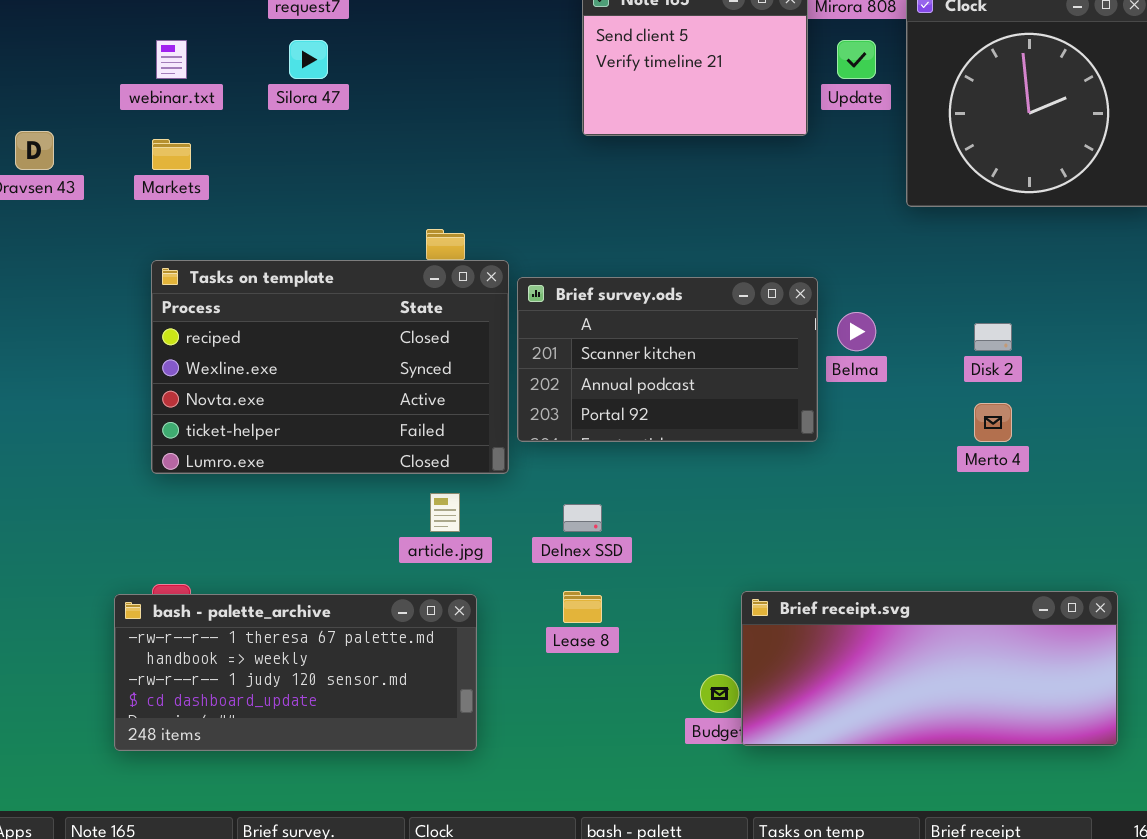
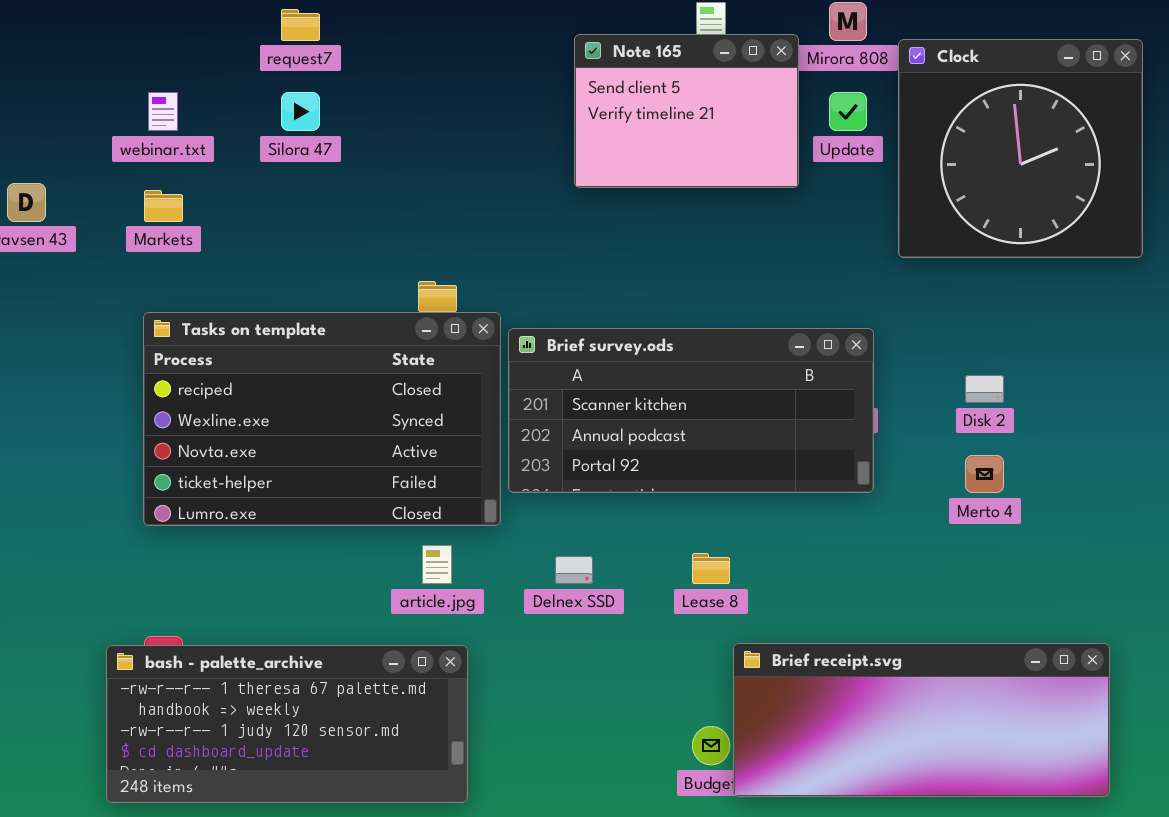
Brief survey.ods: [517,277,818,442] -> [508,328,874,493], resized
Lease 8: [563,591,602,623] -> [692,553,730,584], moved

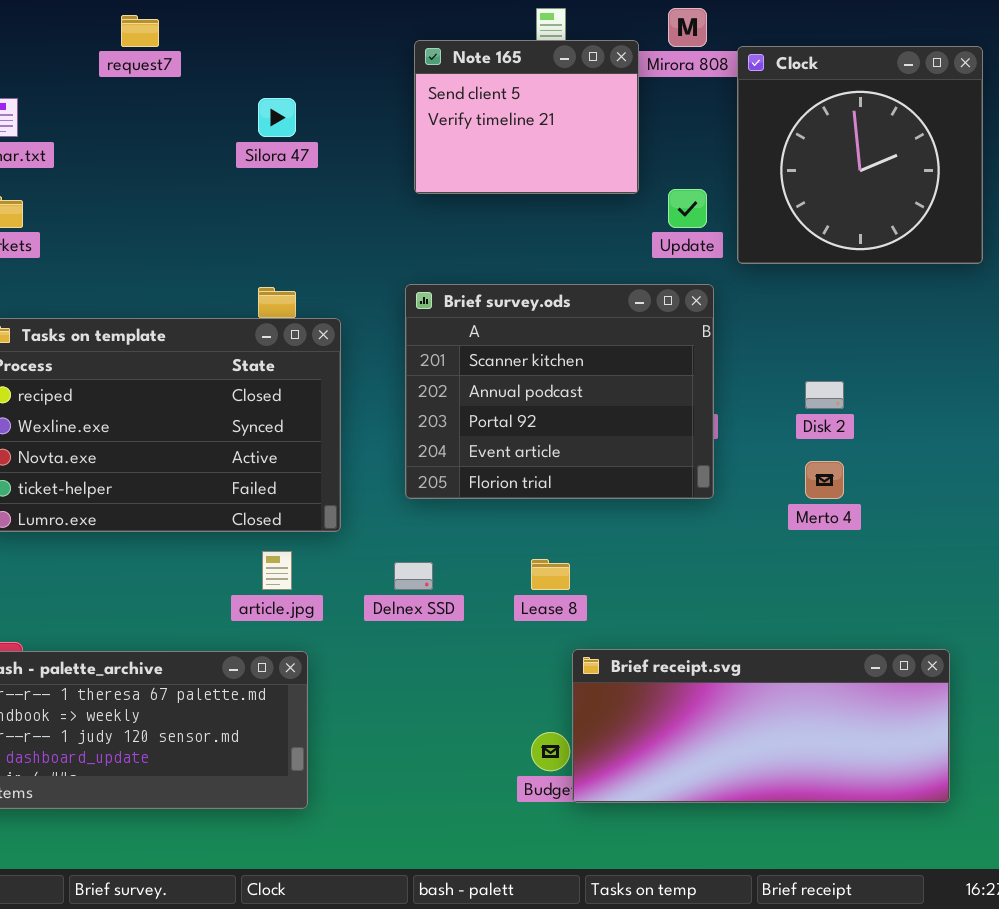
Silora 47: [281,92,320,131] -> [258,98,296,137], moved
Update: [829,92,867,131] -> [668,189,707,228], moved
Brief survey.ods: [508,328,874,493] -> [405,284,714,499], resized

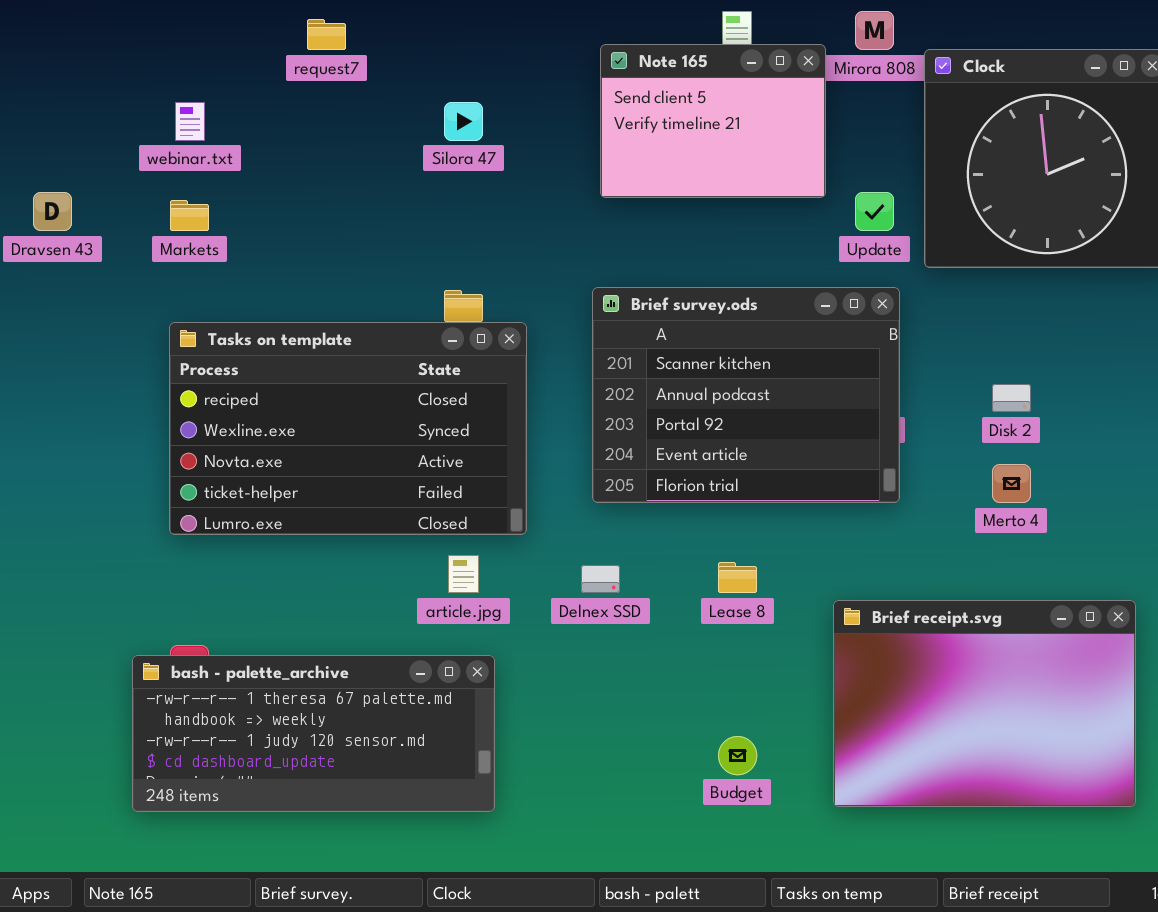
Brief receipt.svg: [572,649,950,803] -> [833,600,1136,807], resized

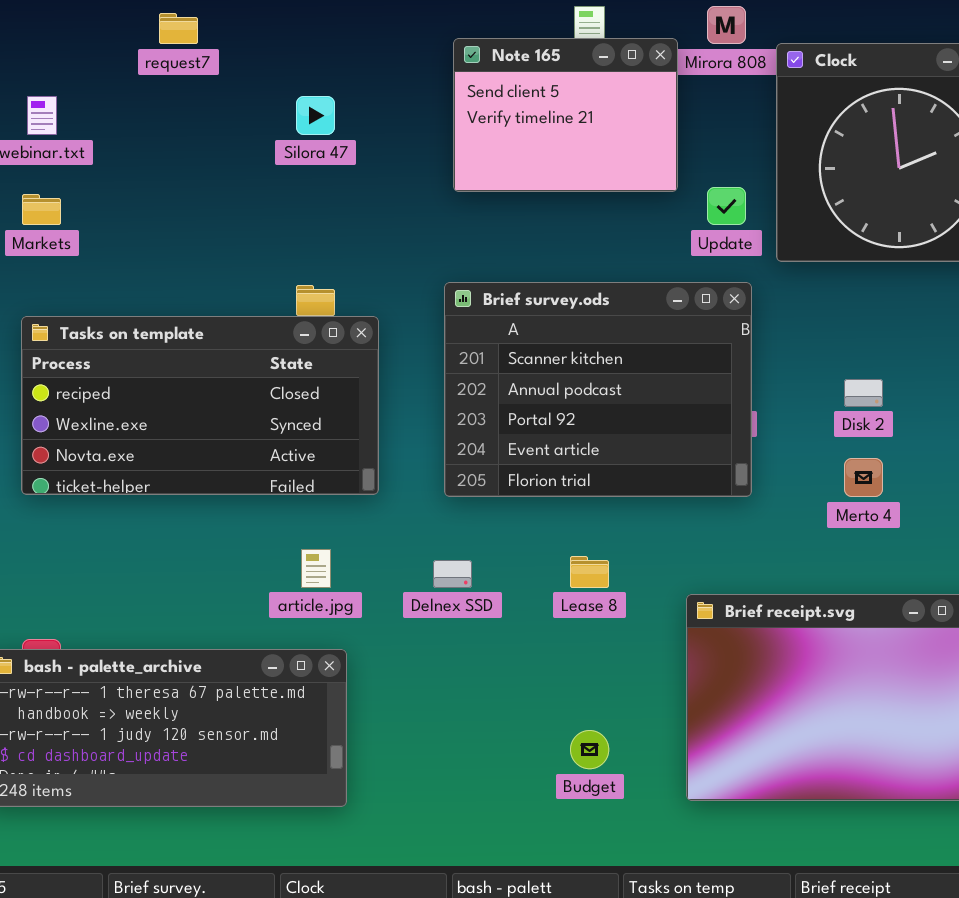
Tasks on template: [169,322,527,535] -> [21,316,379,495], resized

